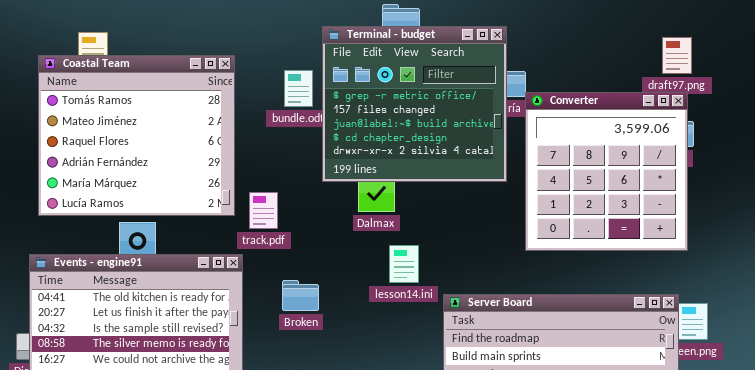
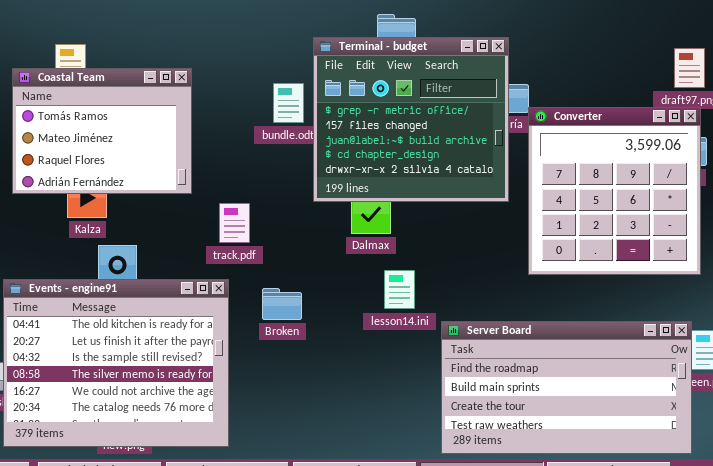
Coastal Team: [38,55,235,216] -> [12,68,192,194], resized
track.pdf: [249,192,278,229] -> [219,203,250,243], moved
Broken: [282,280,319,311] -> [262,288,302,320], moved

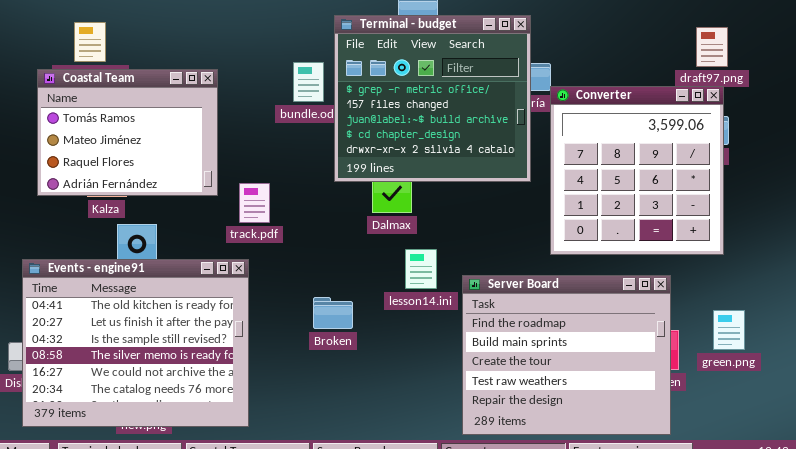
Coastal Team: [12,68,192,194] -> [37,69,218,196], moved
Broken: [262,288,302,320] -> [313,297,353,329], moved
Server Board: [441,321,692,454] -> [462,275,671,435], resized

